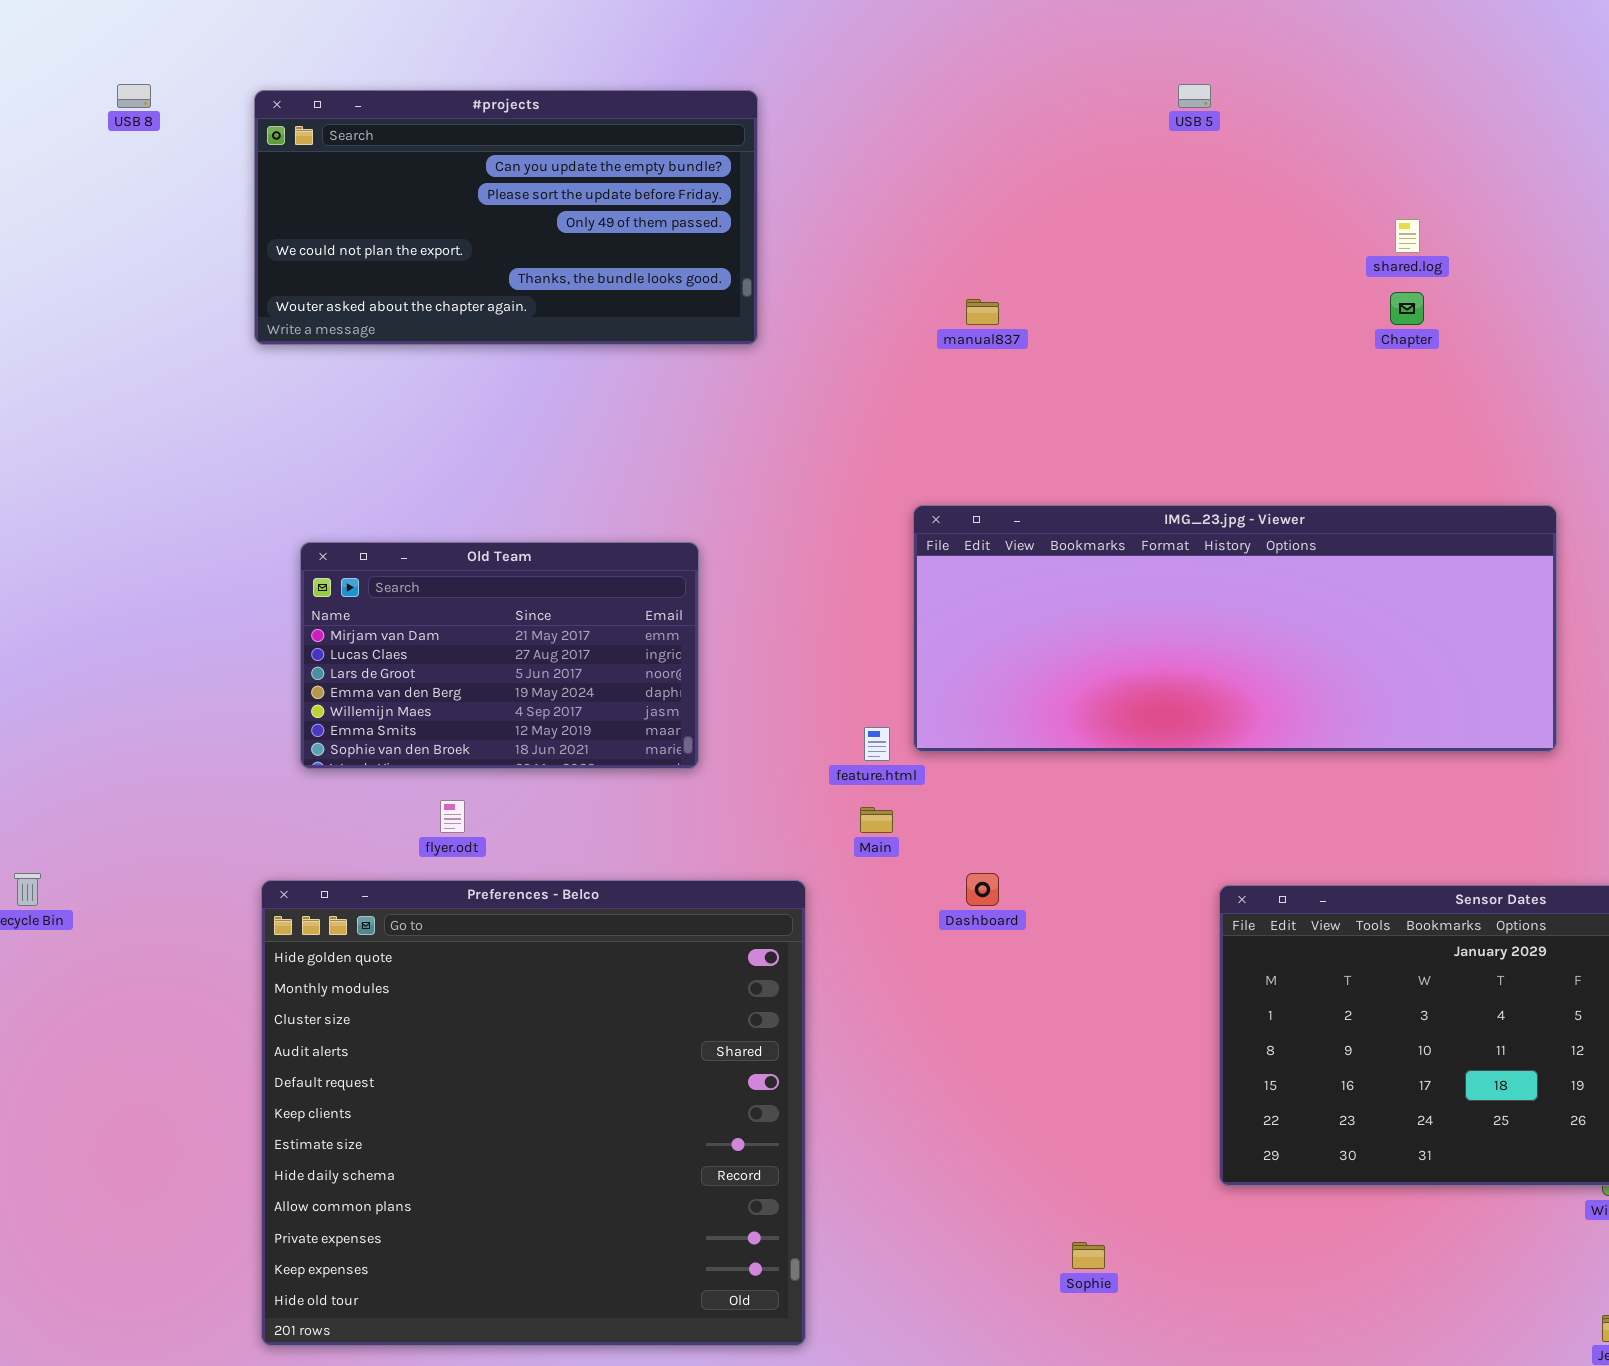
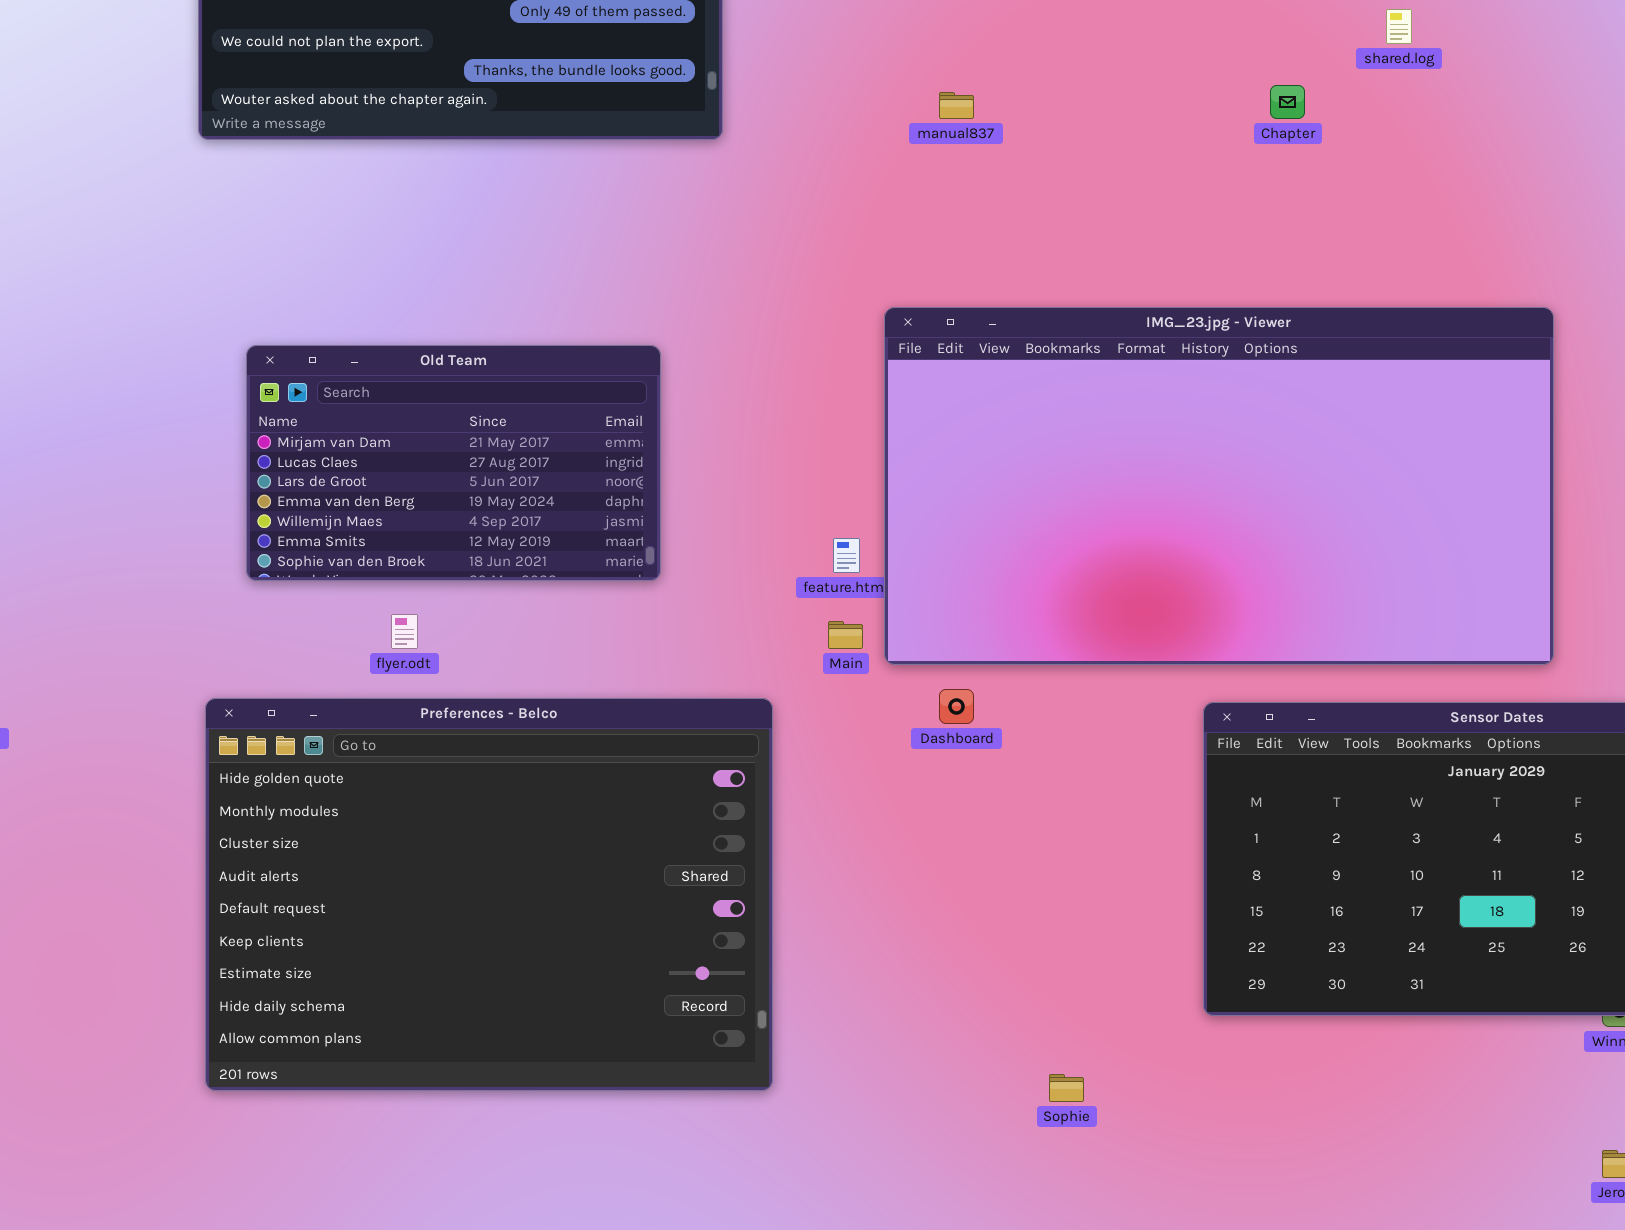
Chapter: [1390,292,1424,325] -> [1270,85,1305,119], moved
IMG_23.jpg - Viewer: [913,505,1557,752] -> [884,307,1554,665], resized
Preferences - Belco: [261,880,806,1346] -> [205,698,773,1091], resized

